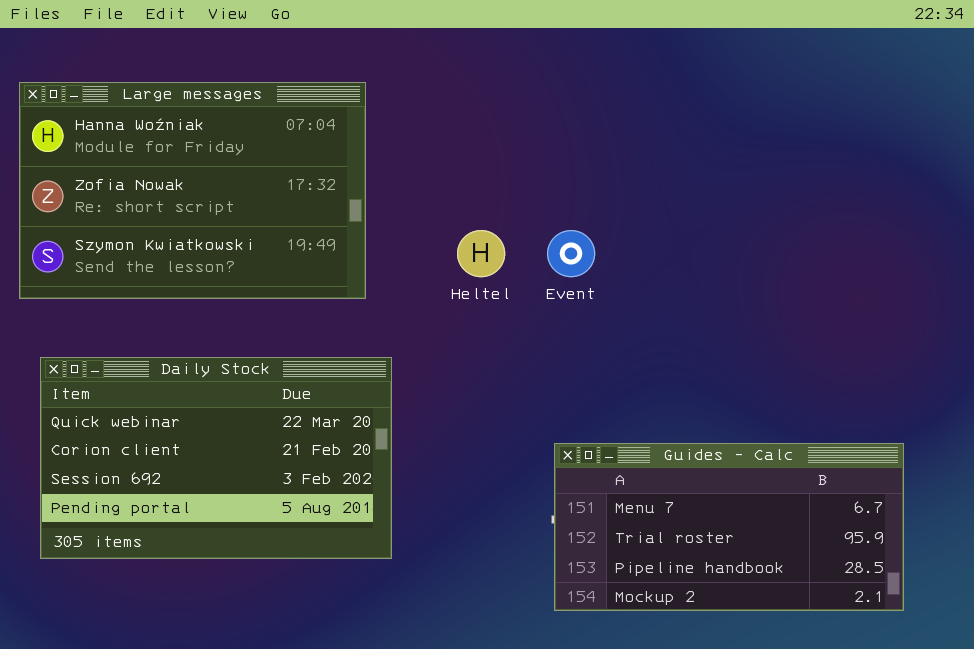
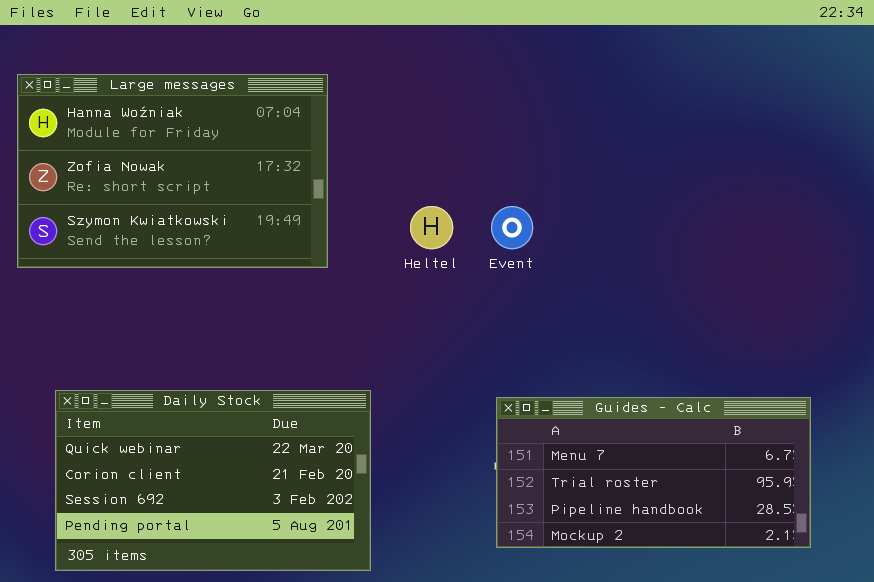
Daily Stock: [40,357,392,559] -> [55,390,371,571], moved

